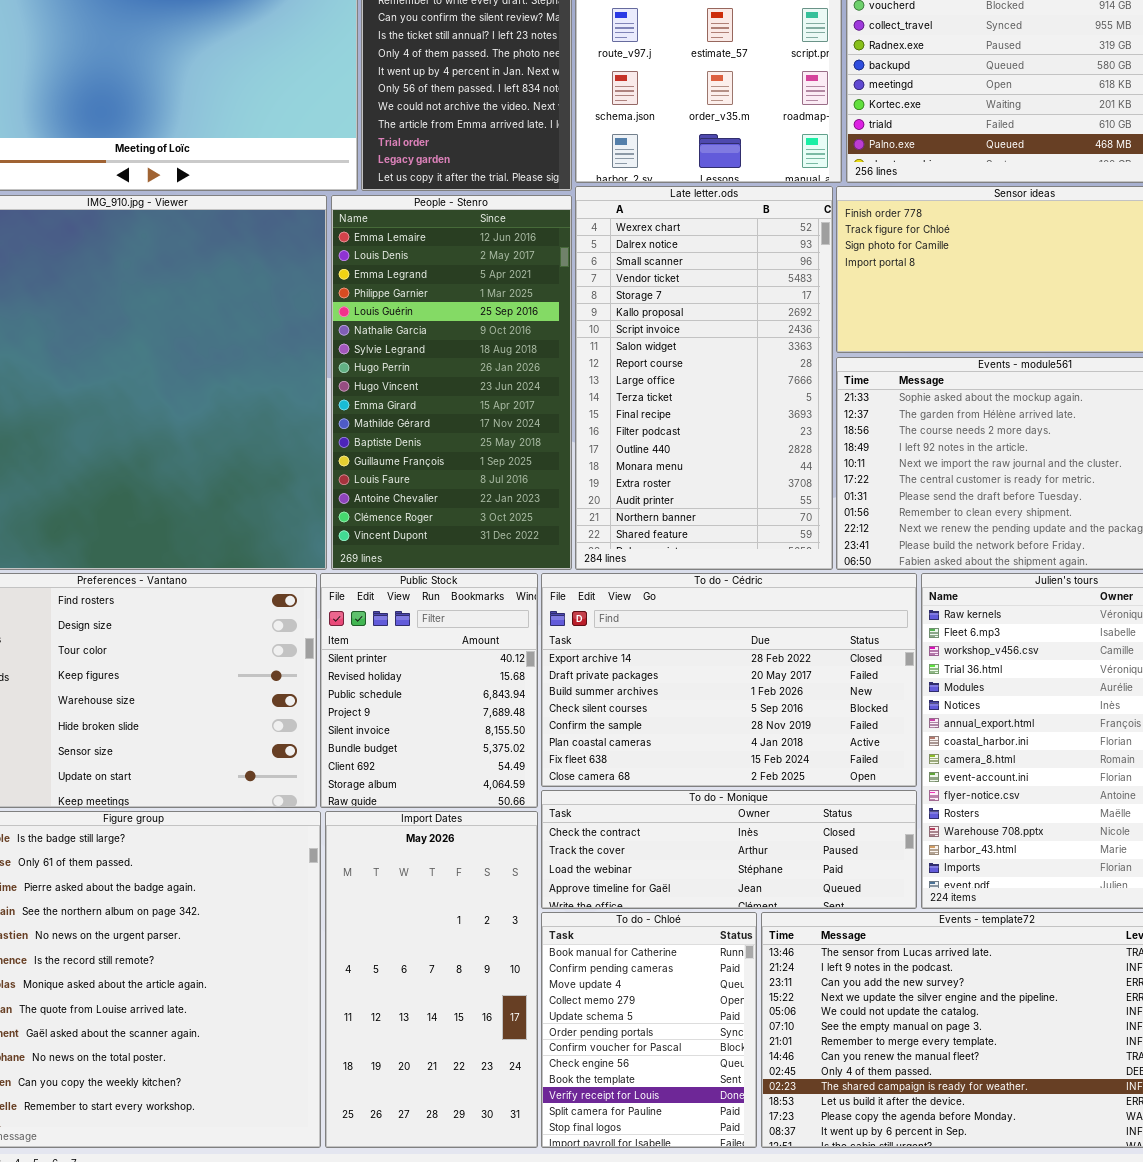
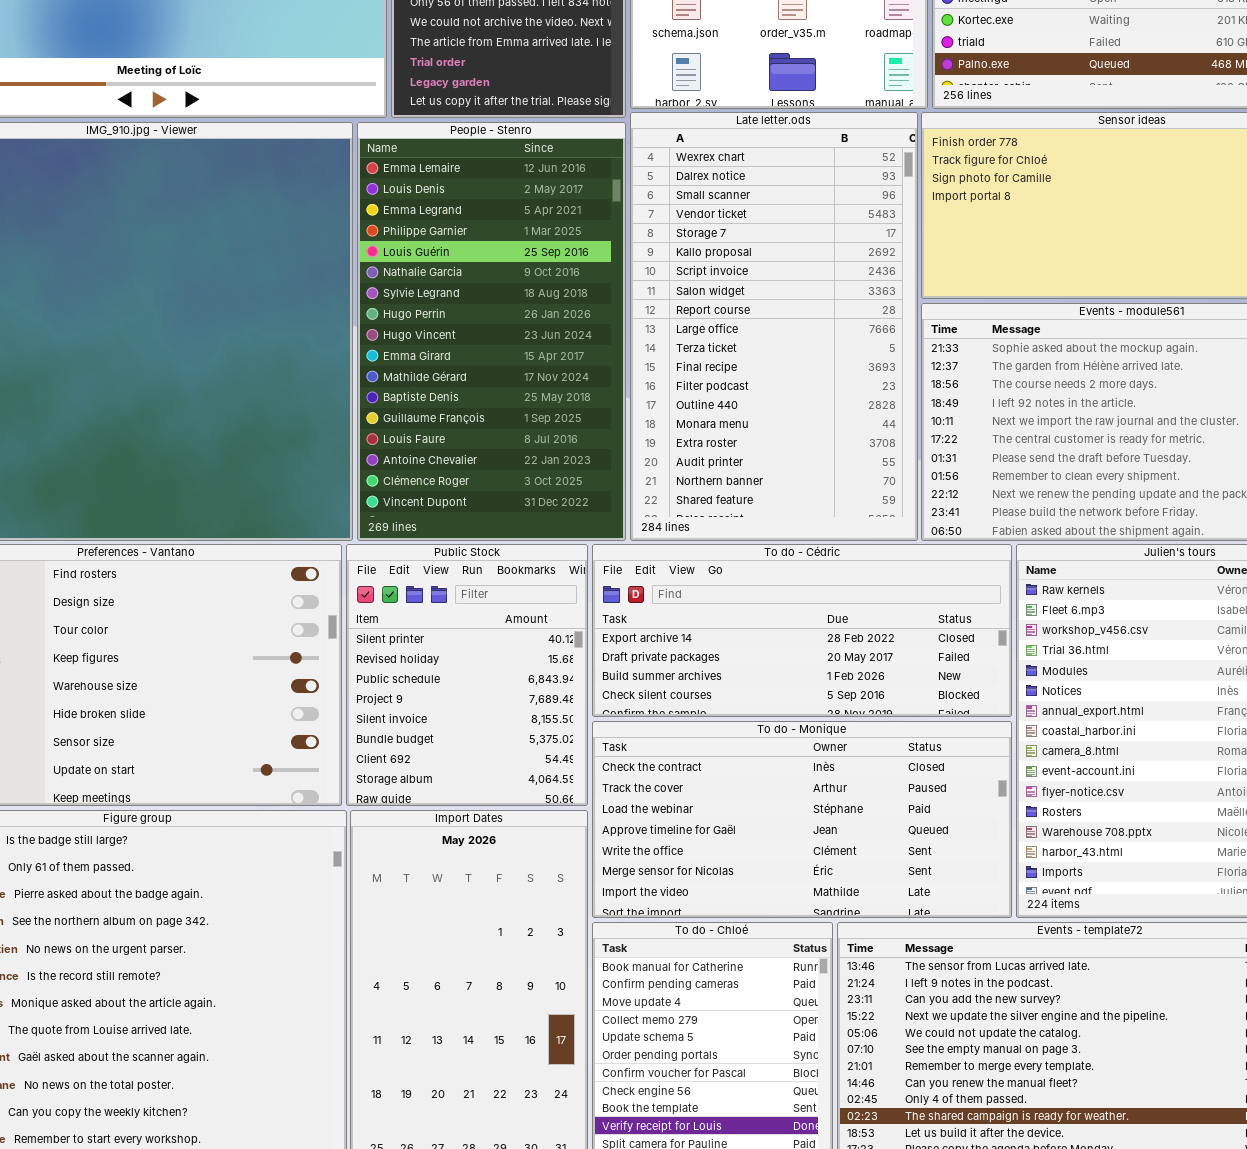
To do - Cédric: [541,573,917,787] -> [592,544,1012,717], resized
To do - Monique: [541,790,917,909] -> [592,721,1012,918], resized

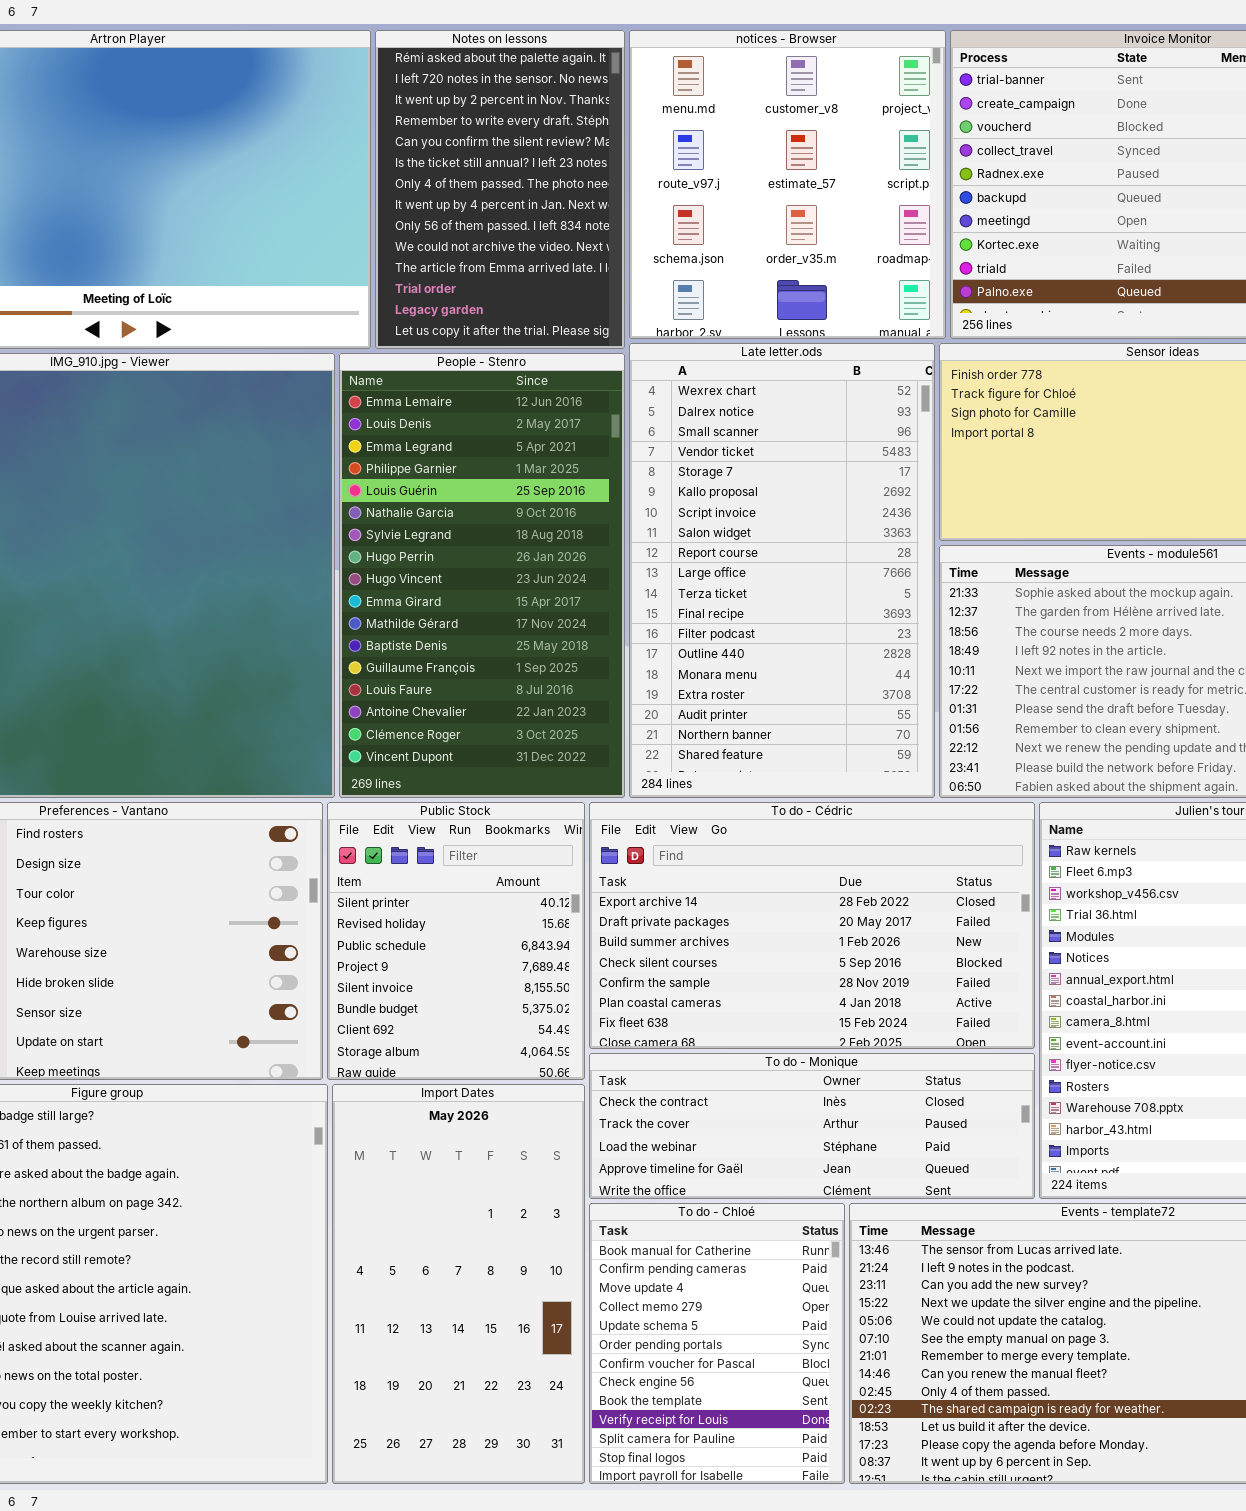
To do - Cédric: [592,544,1012,717] -> [589,802,1035,1049], resized
To do - Monique: [592,721,1012,918] -> [589,1053,1035,1199], resized

